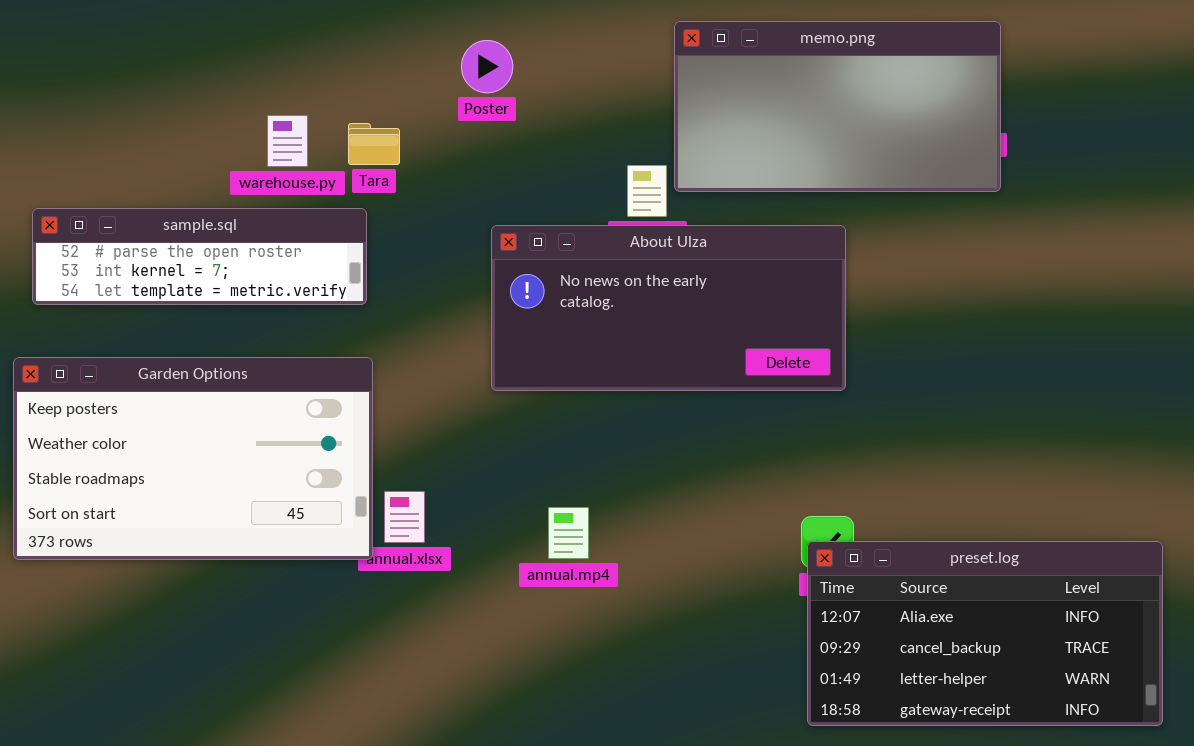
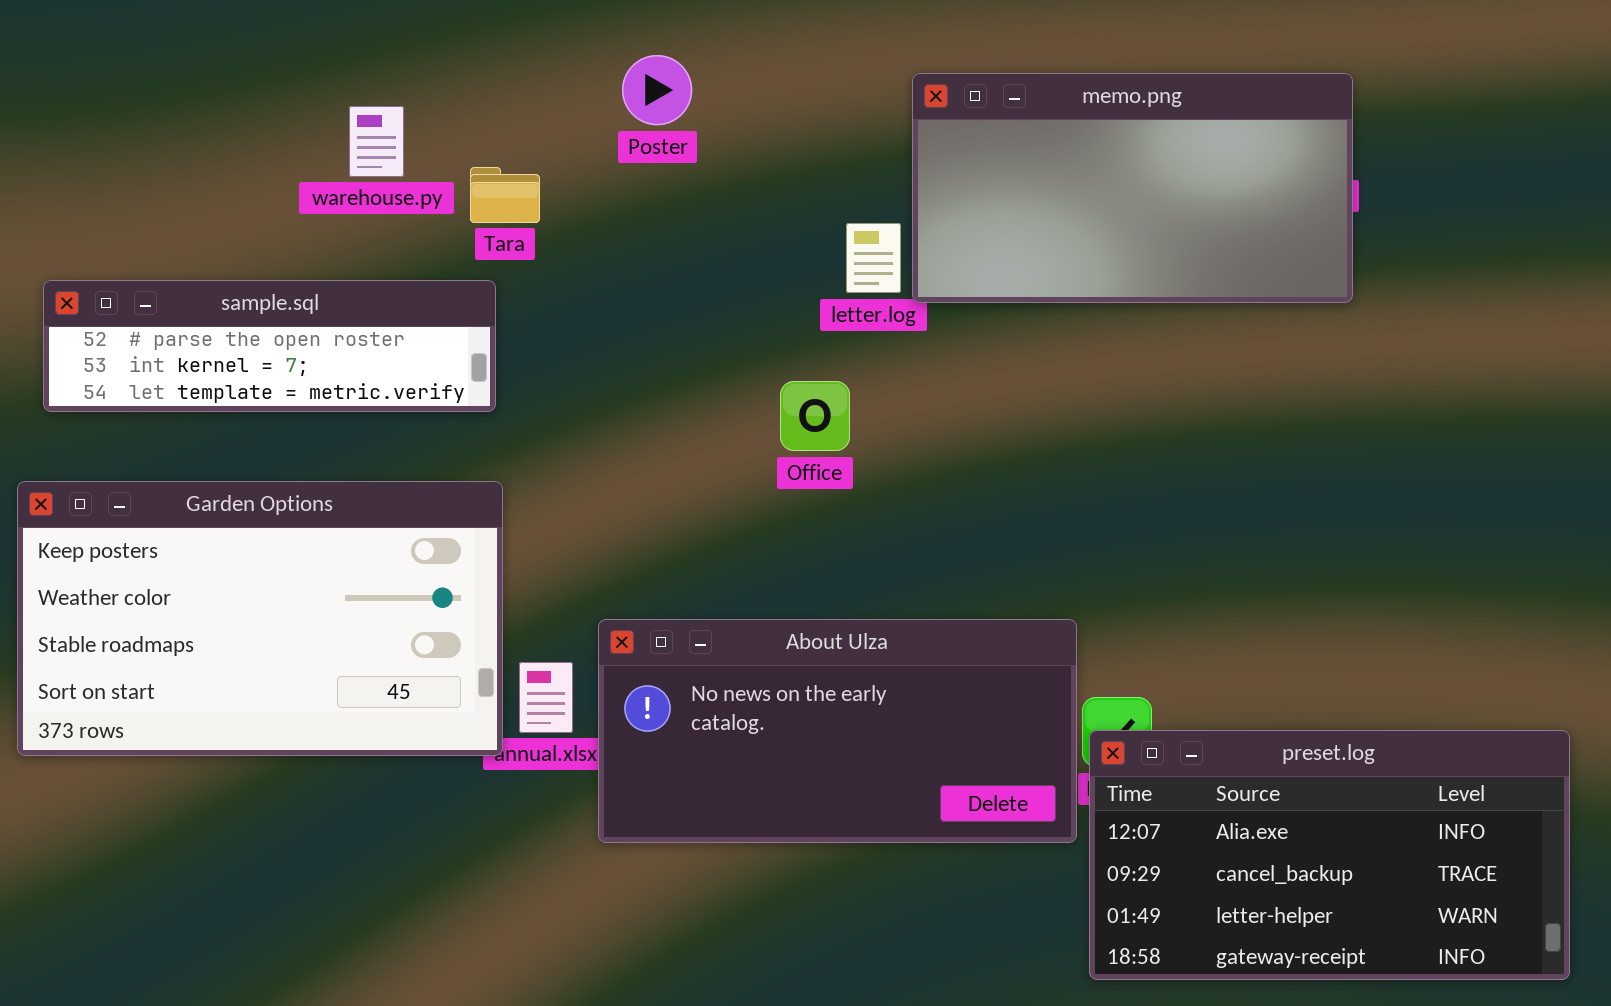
memo.png: [674,21,1001,192] -> [912,73,1353,303], moved
warehouse.py: [267,115,308,167] -> [349,106,404,177], moved
About Ulza: [491,225,846,391] -> [598,619,1077,843], moved

